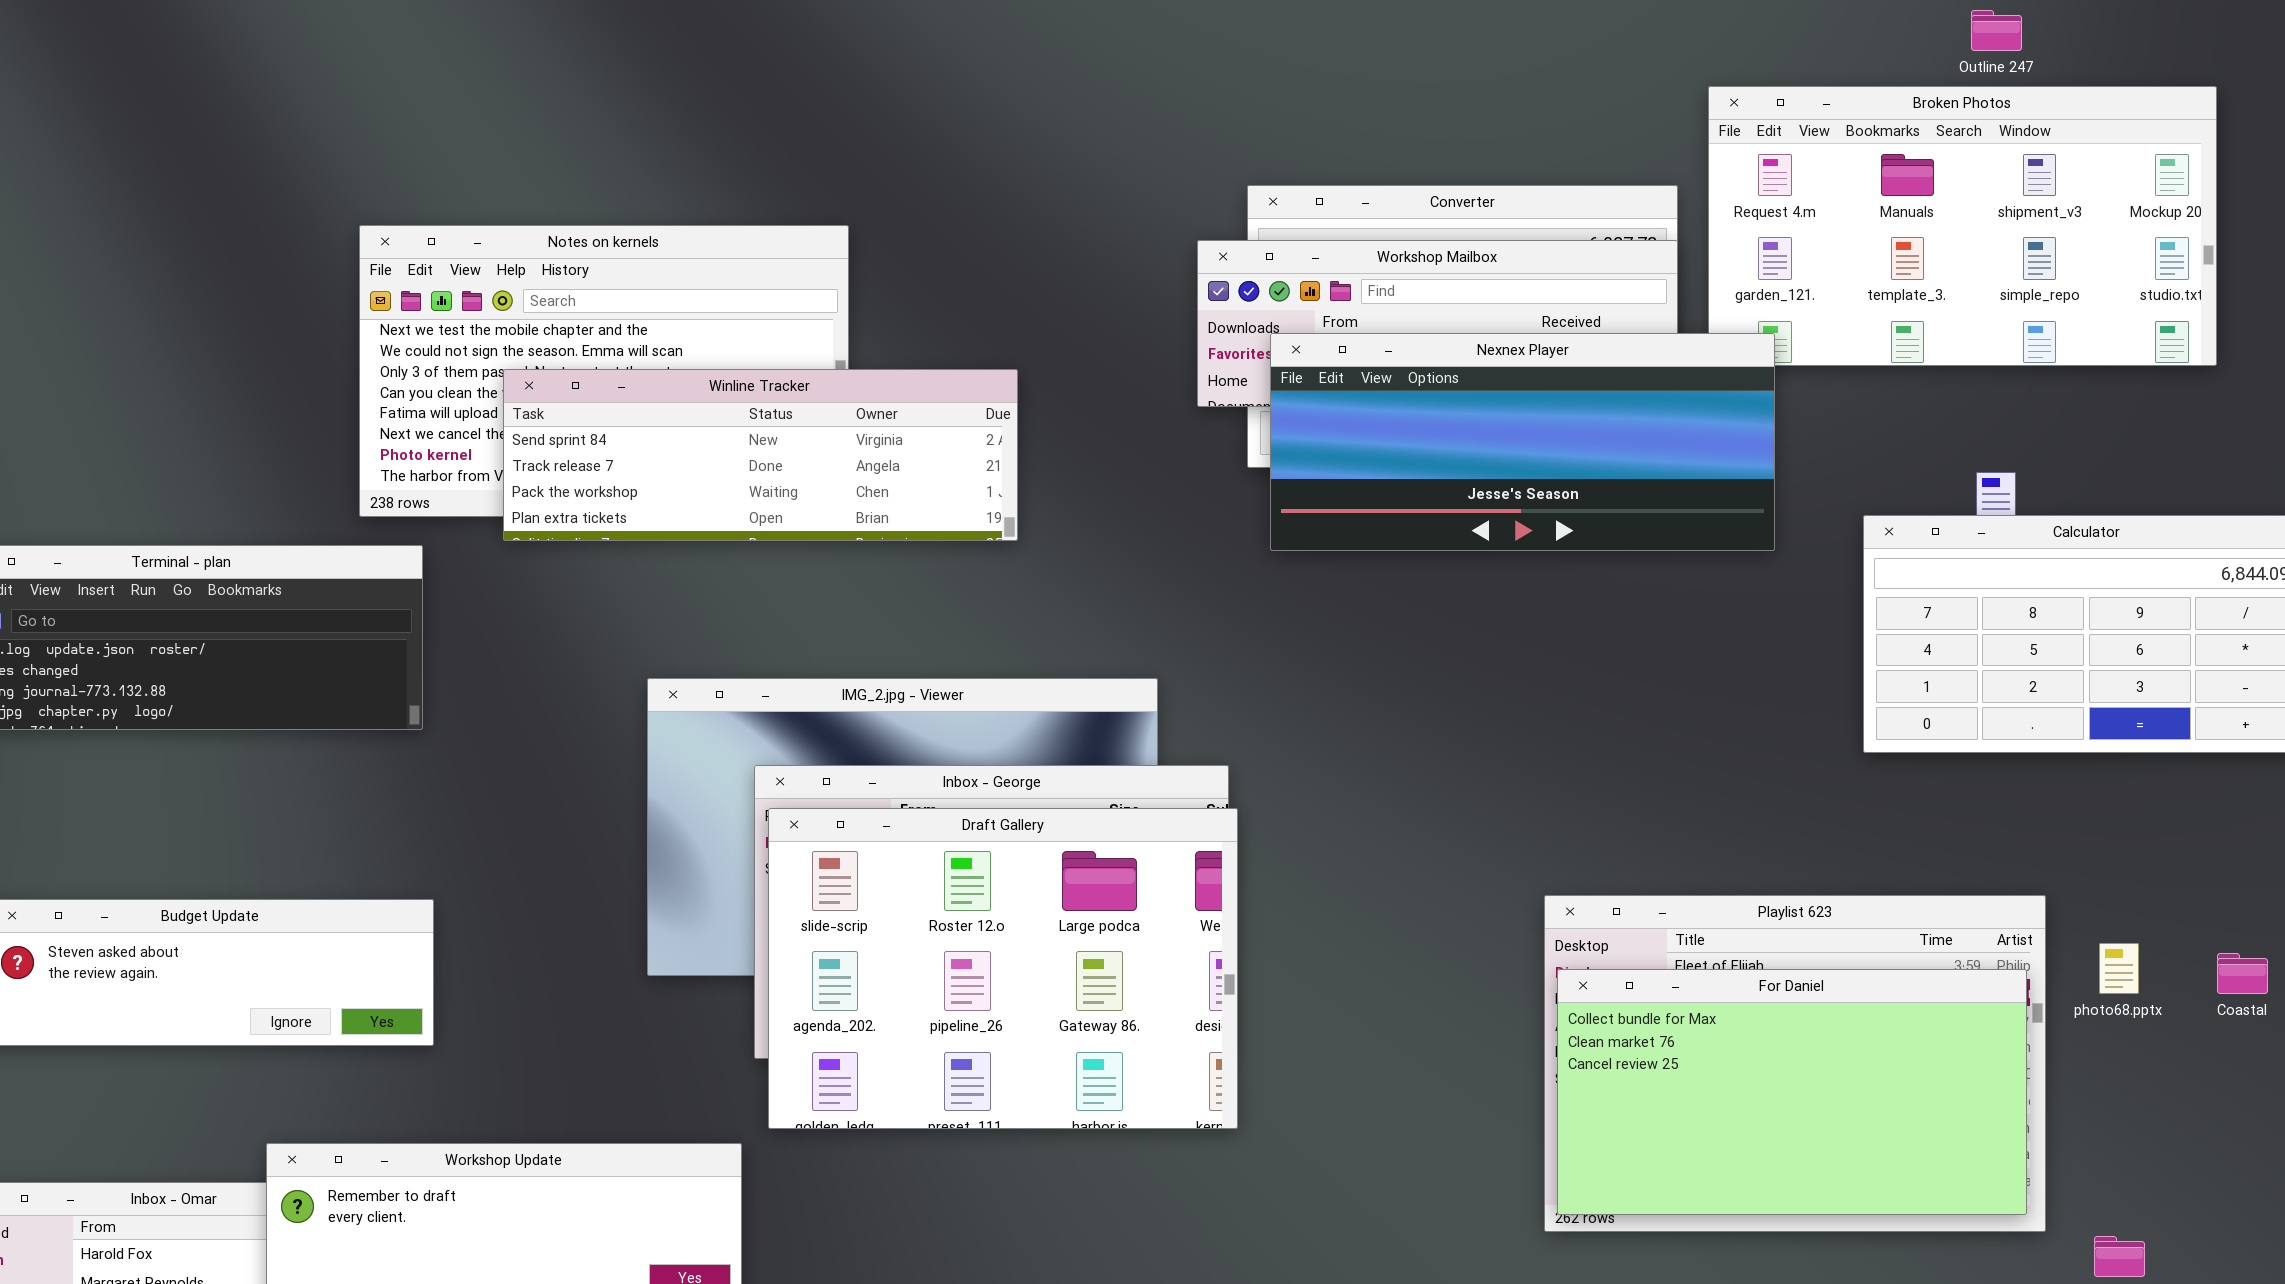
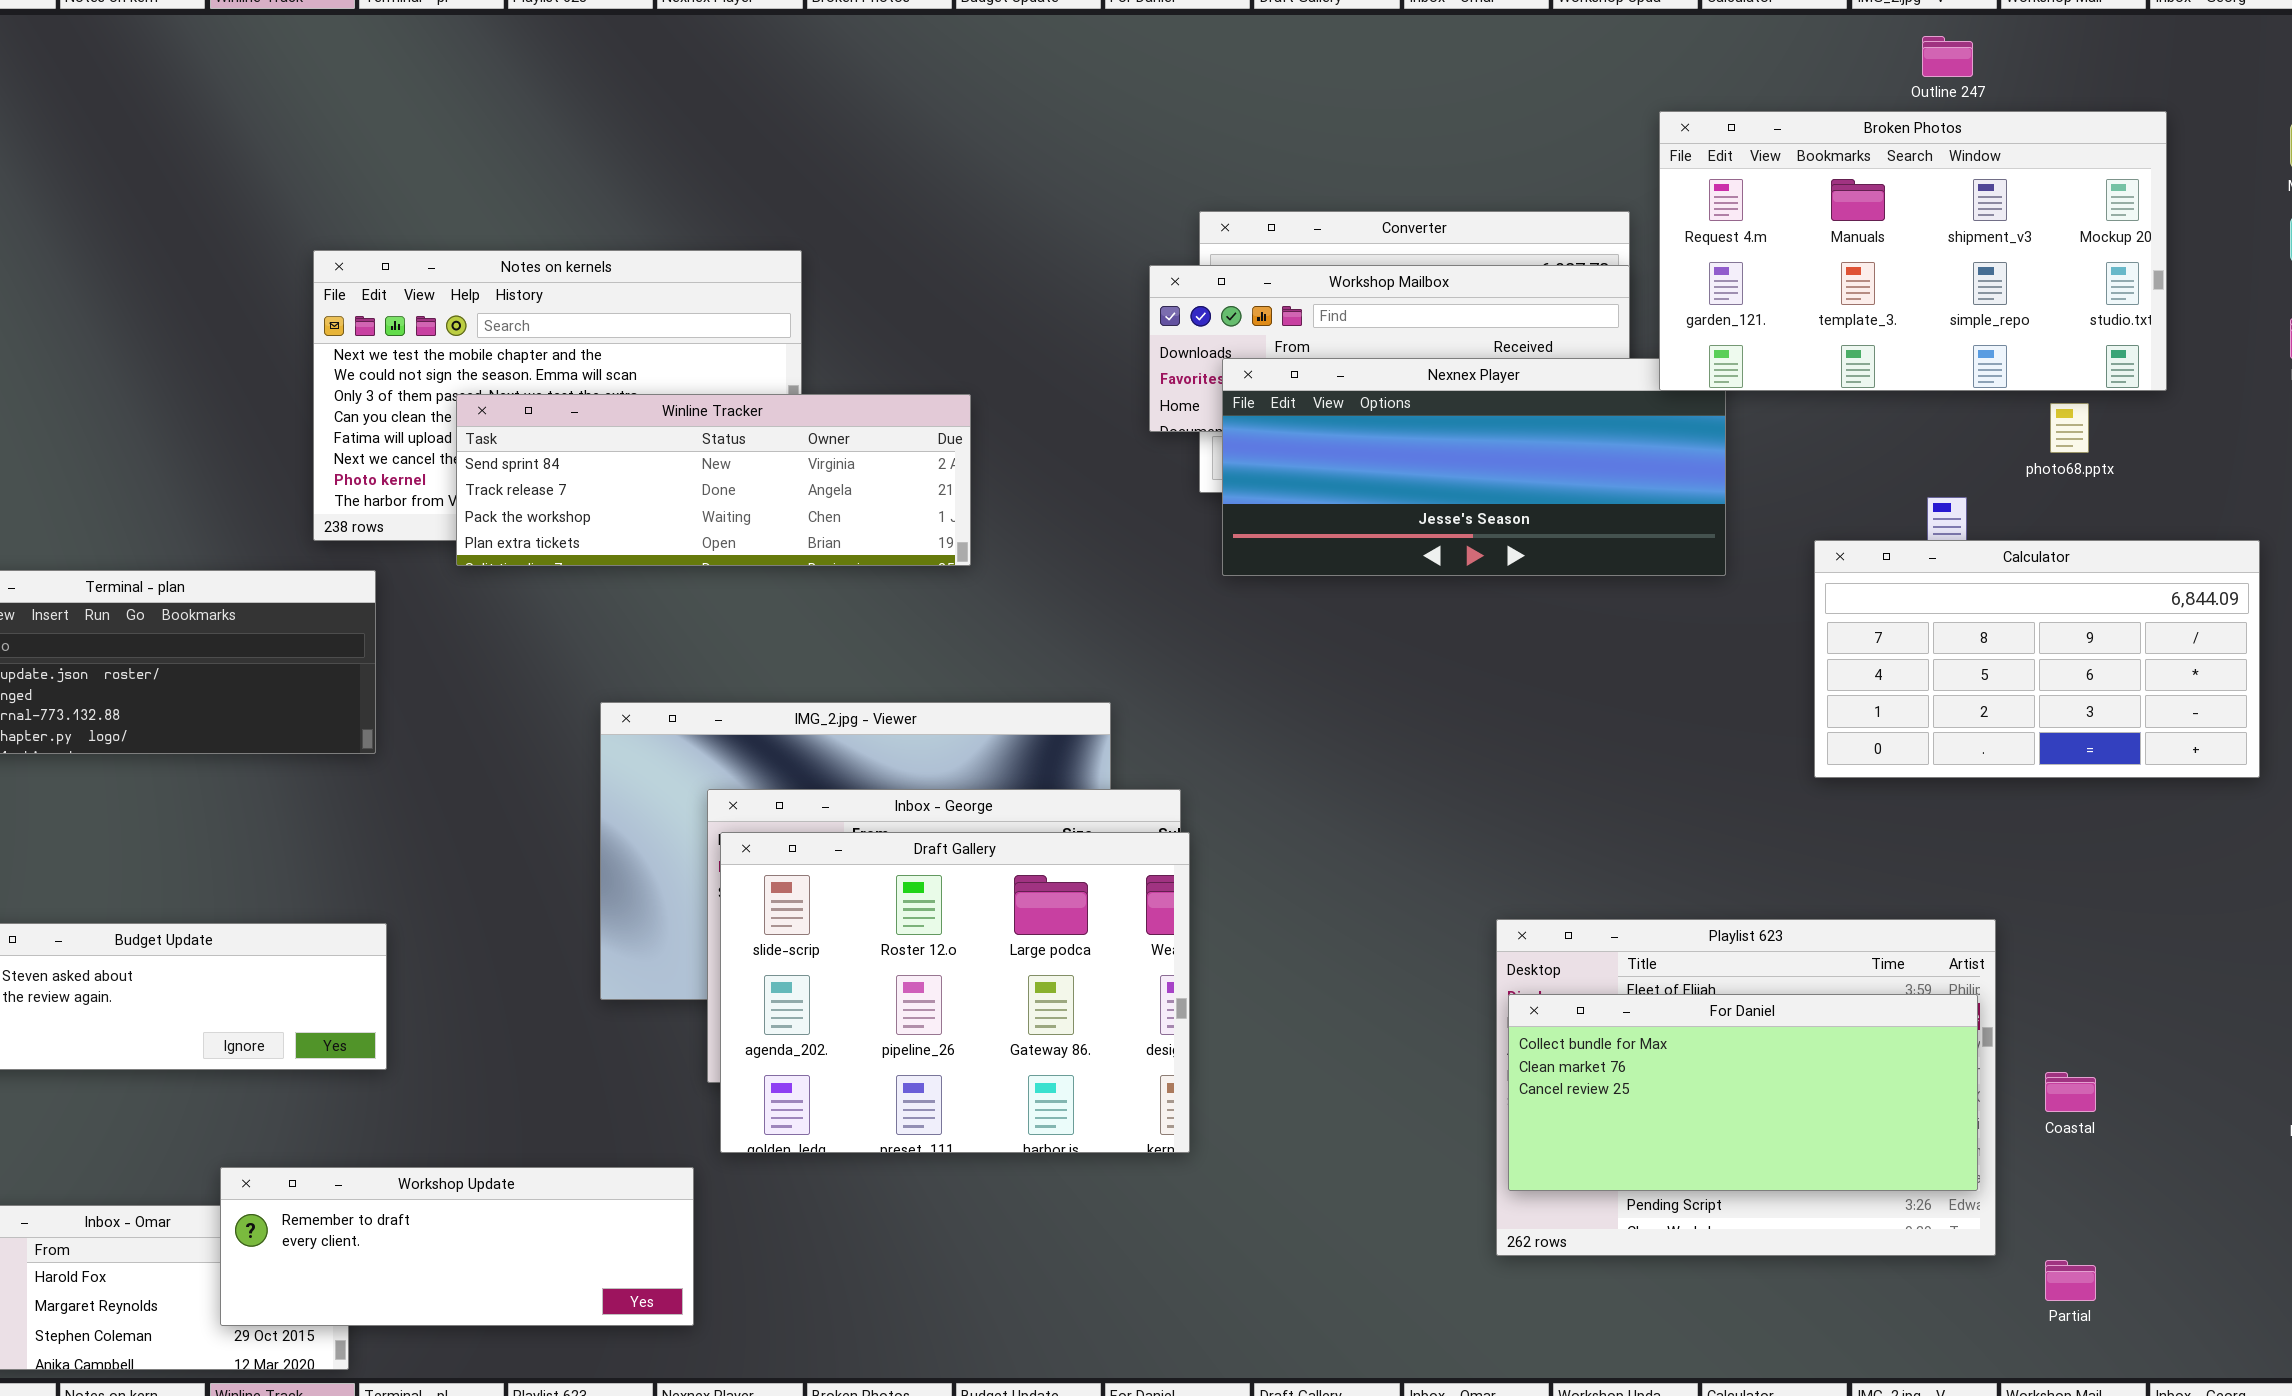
Broken Photos: [1708,86,2217,366] -> [1659,111,2167,391], raised
photo68.pptx: [2099,943,2139,994] -> [2050,403,2089,453], moved
Coastal: [2217,953,2268,994] -> [2045,1072,2096,1112], moved
For Daniel: [1557,969,2027,1215] -> [1508,994,1978,1191], resized

